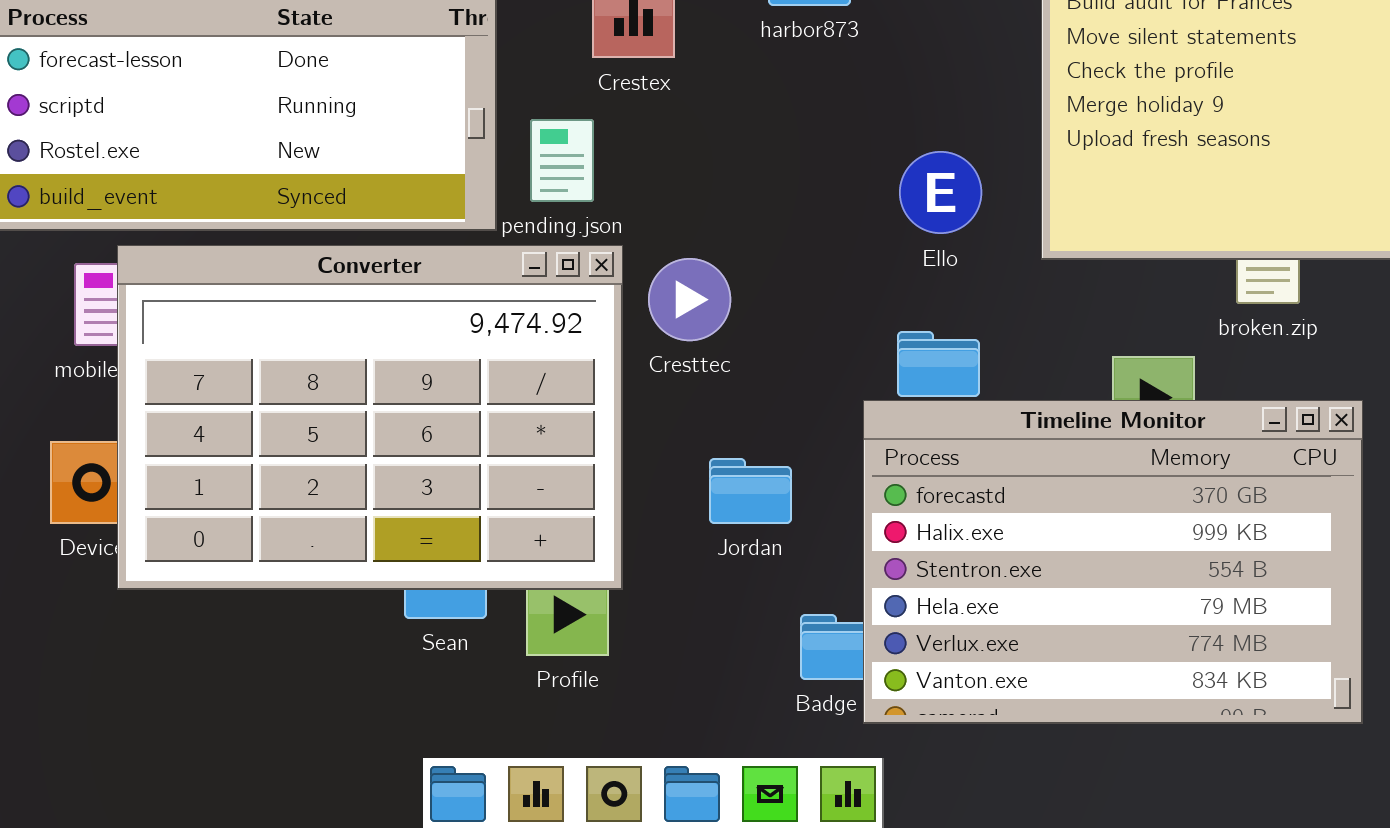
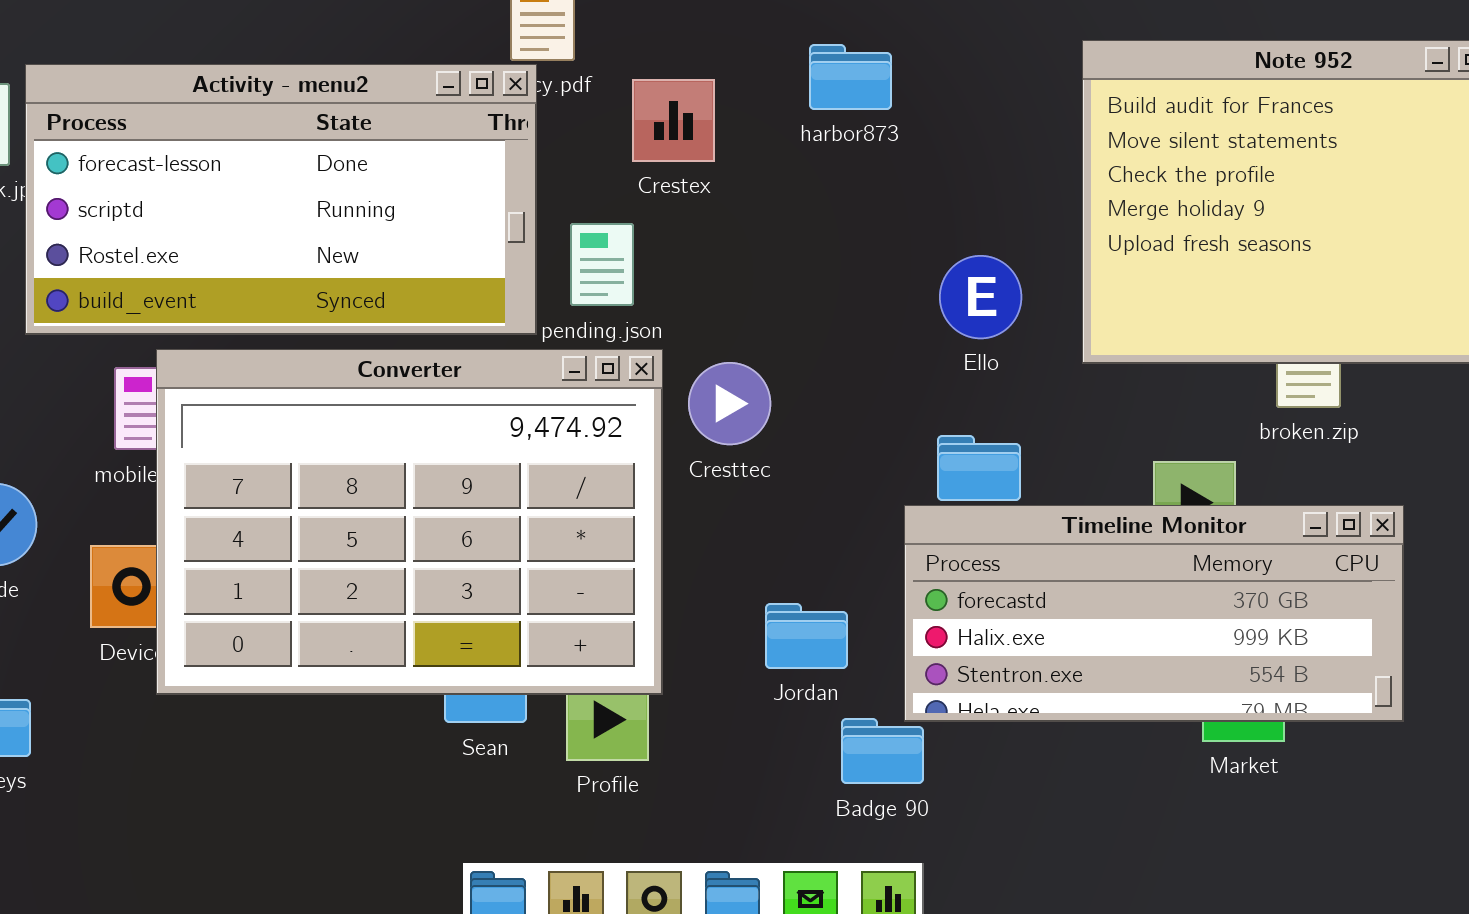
Timeline Monitor: [863,400,1363,724] -> [904,505,1404,722], resized
Jordan: [709,458,792,524] -> [765,603,848,669], moved

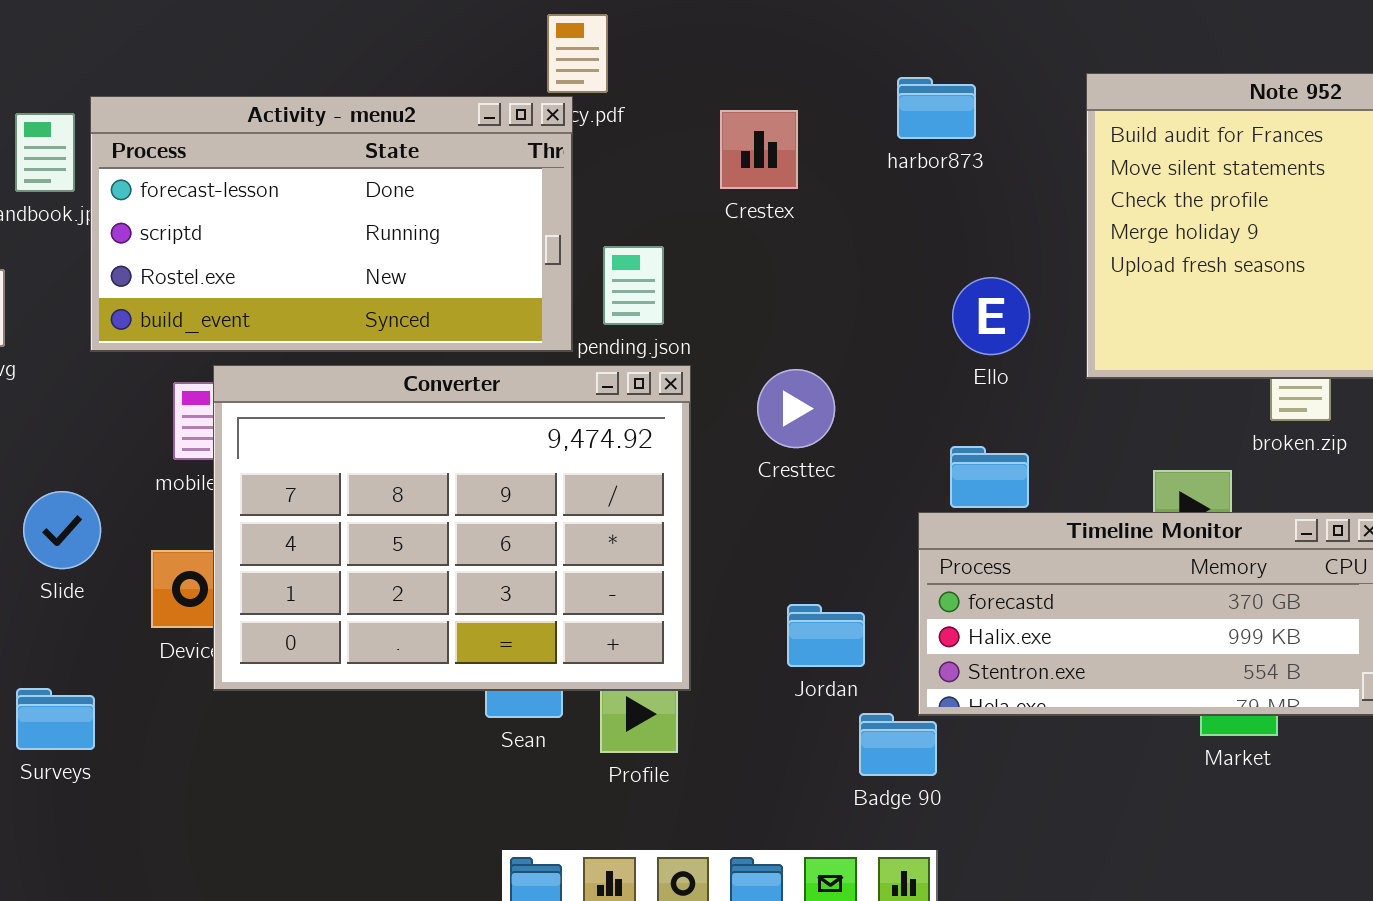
harbor873: [809,44,892,110] -> [897,77,976,139], moved
Crestex: [632,79,715,162] -> [720,110,798,189], moved
Cresttec: [688,362,771,445] -> [757,369,835,448], moved

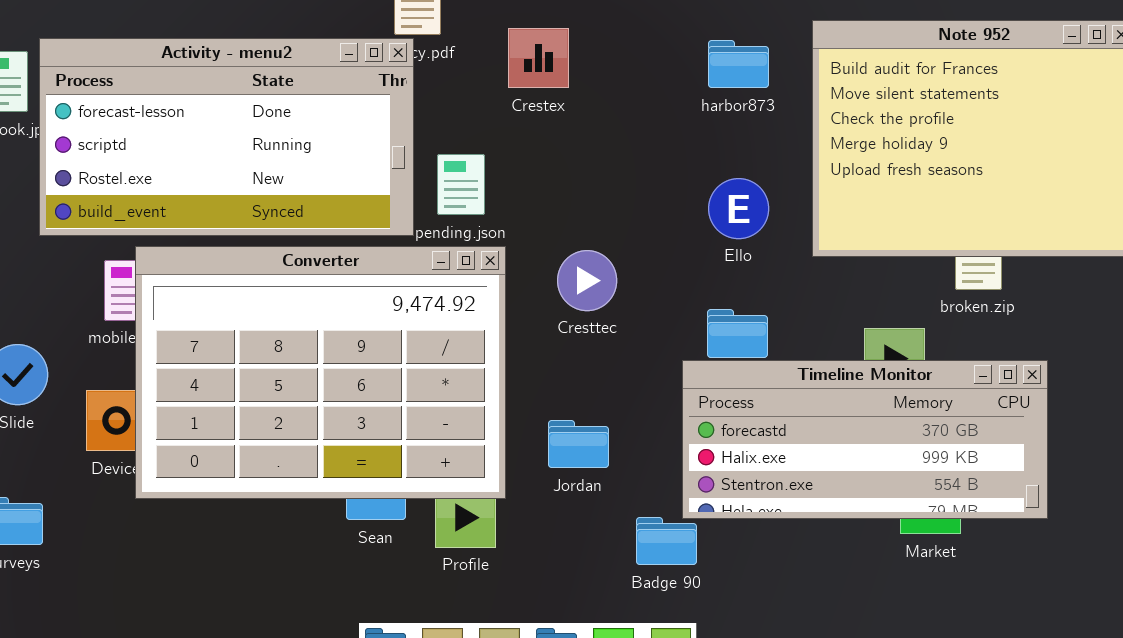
harbor873: [897,77,976,139] -> [708,40,769,88], moved
Crestex: [720,110,798,189] -> [508,28,569,88], moved
Jordan: [787,604,865,667] -> [548,420,609,468], moved

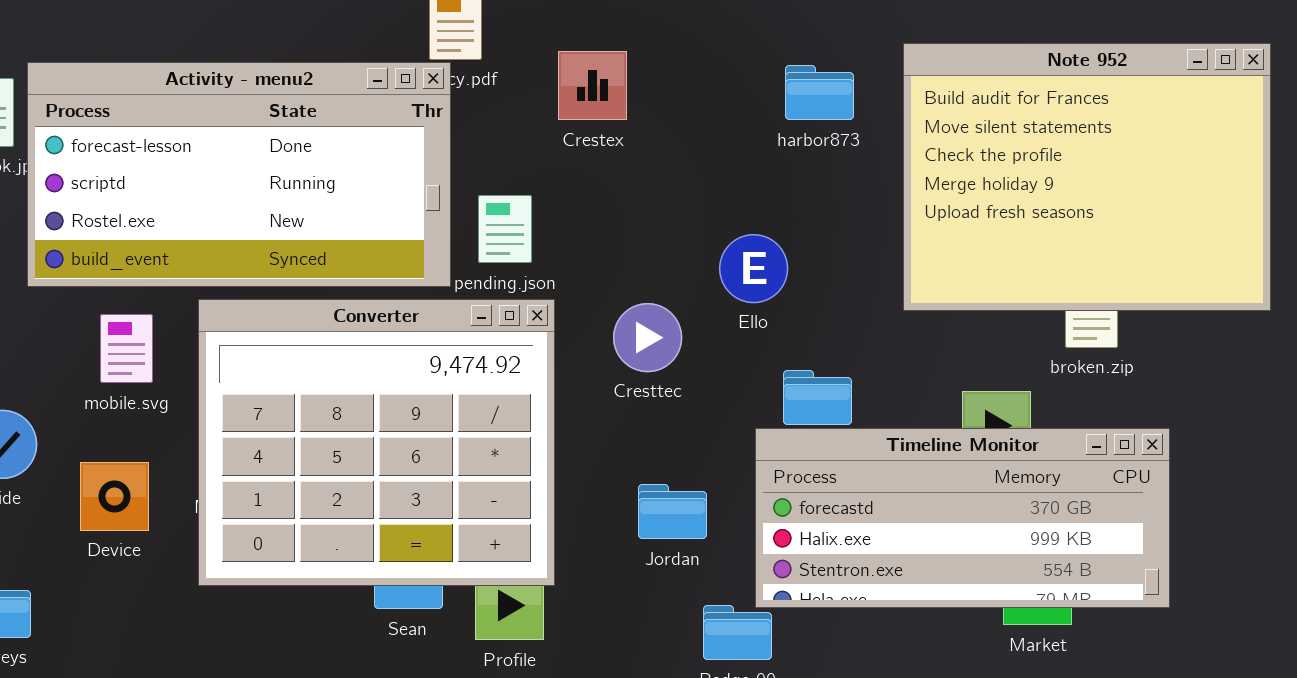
Ello: [708,178,769,239] -> [719,234,788,303], moved
Converter: [135,246,506,499] -> [198,299,555,586], resized
Jordan: [548,420,609,468] -> [638,484,707,539], moved

